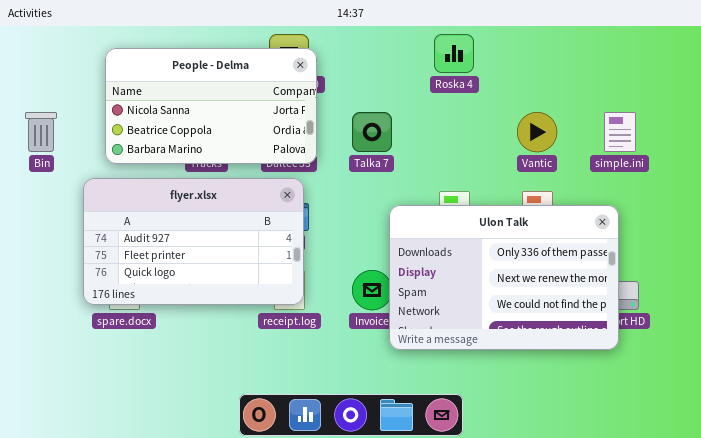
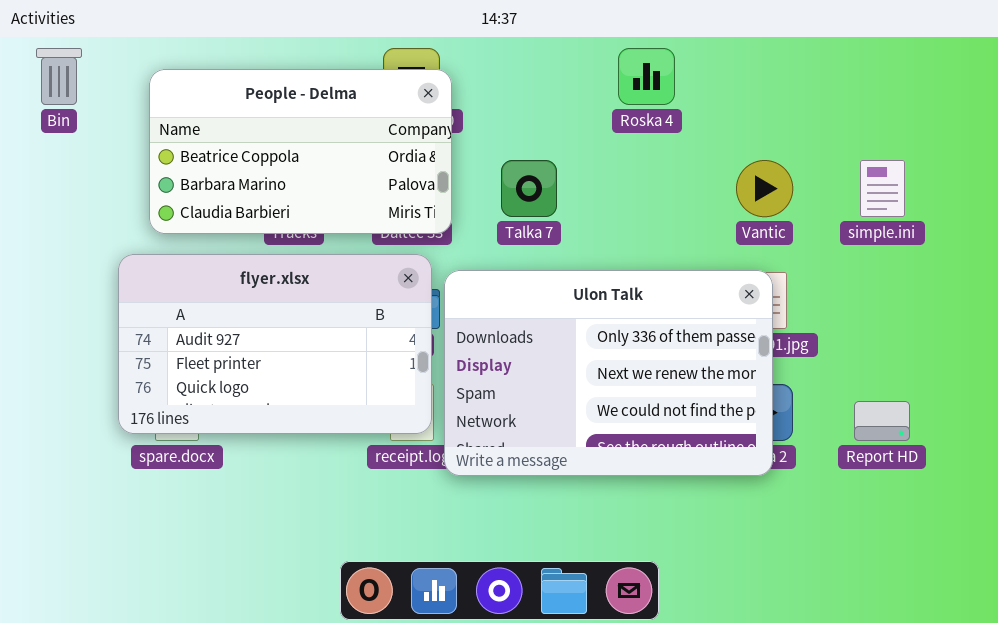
People - Delma: [105,48,317,164] -> [149,69,452,234], scrolled down 1 row
Bin: [25,112,57,152] -> [36,48,82,105], moved
Ulon Talk: [389,205,619,350] -> [444,270,773,476], moved

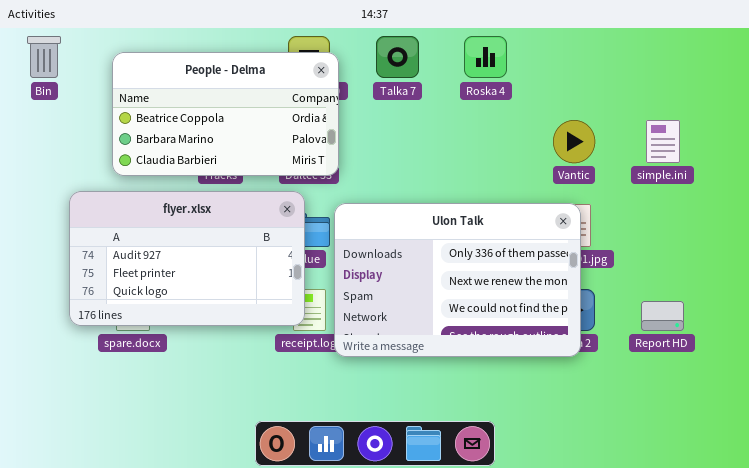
Talka 7: [501,160,557,217] -> [376,36,419,78], moved
flyer.xlsx: [118,254,432,434] -> [69,191,305,326], moved

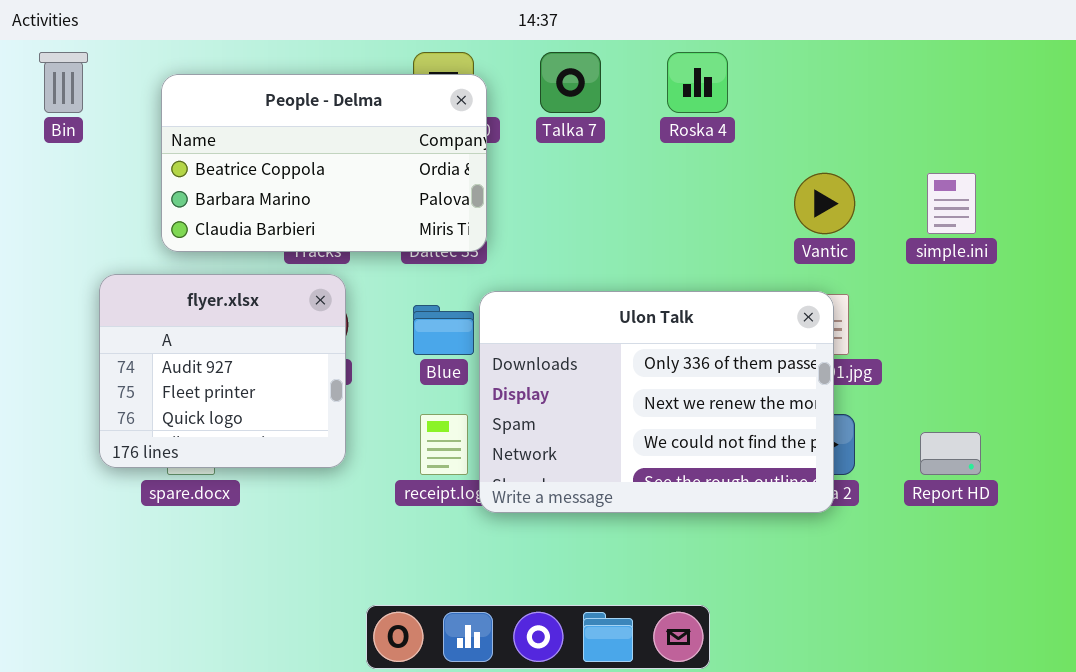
flyer.xlsx: [69,191,305,326] -> [99,274,346,468], resized

